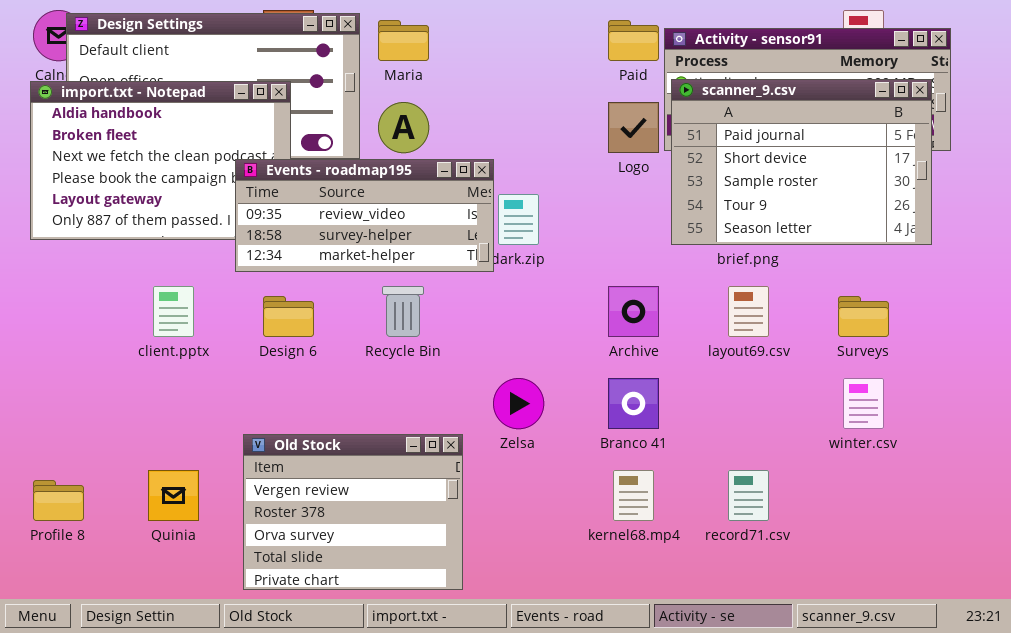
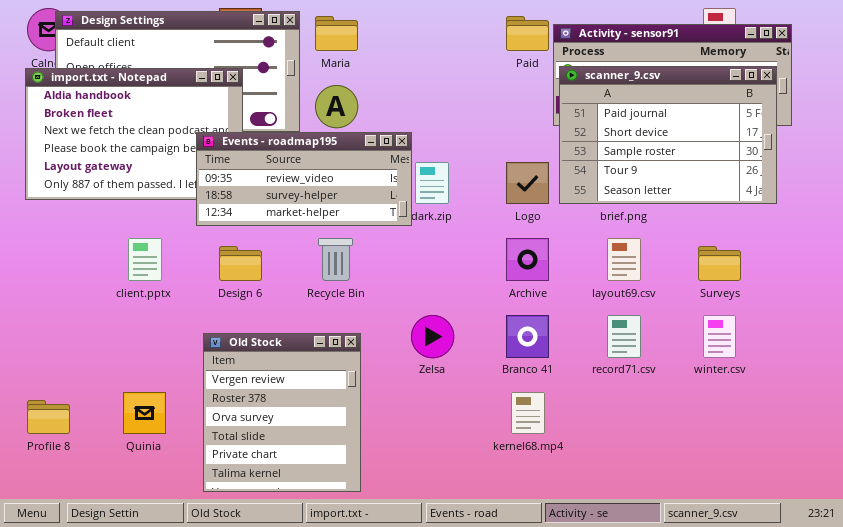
Logo: [608,102,659,153] -> [506,162,549,204], moved
Old Stock: [243,434,463,590] -> [203,333,361,492], resized
record71.csv: [728,470,769,521] -> [607,315,641,358], moved

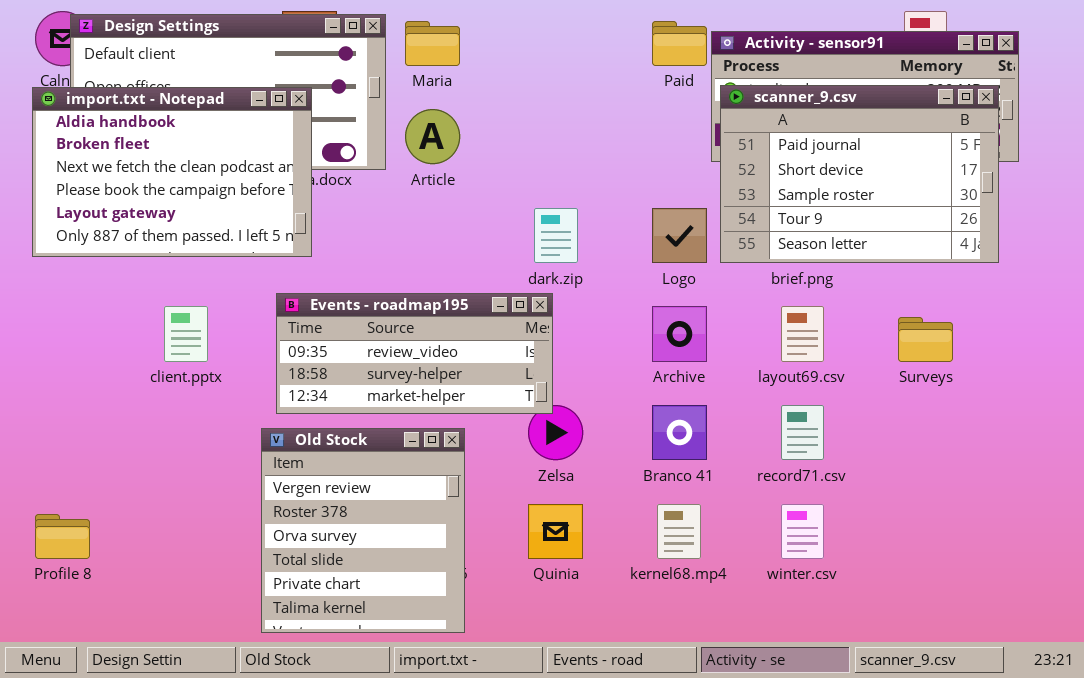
Events - roadmap195: [196,132,412,226] -> [276,293,553,414], moved
winter.csv: [703,315,736,358] -> [781,504,824,559], moved
Quinia: [123,392,166,434] -> [528,504,583,559], moved

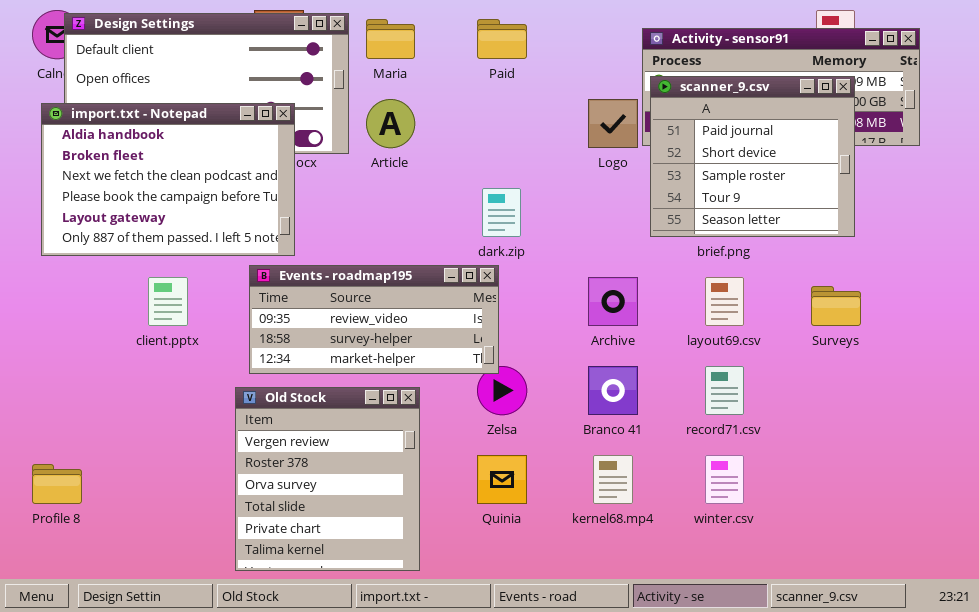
Paid: [652,21,707,66] -> [477,19,527,59], moved
scanner_9.csv: [720,85,999,263] -> [650,76,855,237], resized
import.txt - Notepad: [32,87,312,257] -> [41,103,295,256], moved
Logo: [652,208,707,263] -> [588,99,638,148], moved

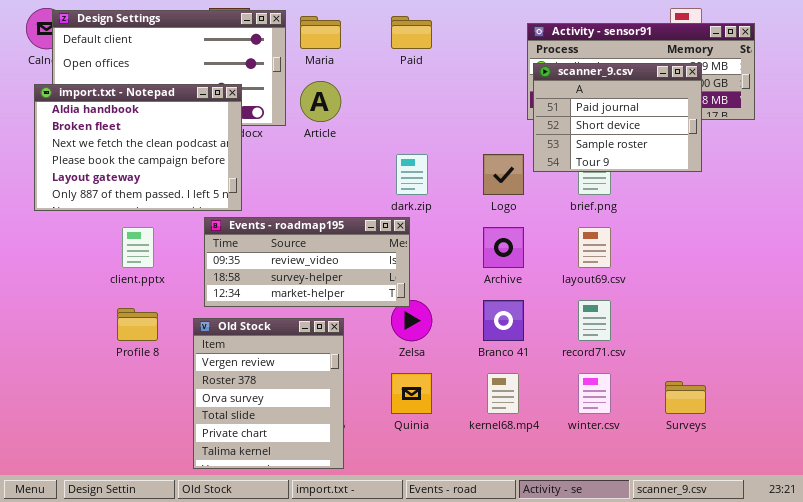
scanner_9.csv: [650,76,855,237] -> [533,63,702,172], resized
Logo: [588,99,638,148] -> [483,154,524,195], moved
Surveys: [811,286,861,326] -> [665,381,706,414], moved
Profile 8: [32,464,82,504] -> [117,308,158,341], moved

